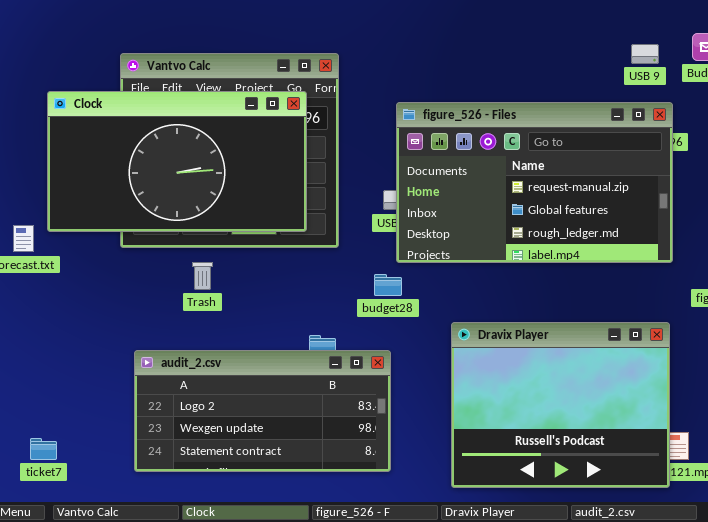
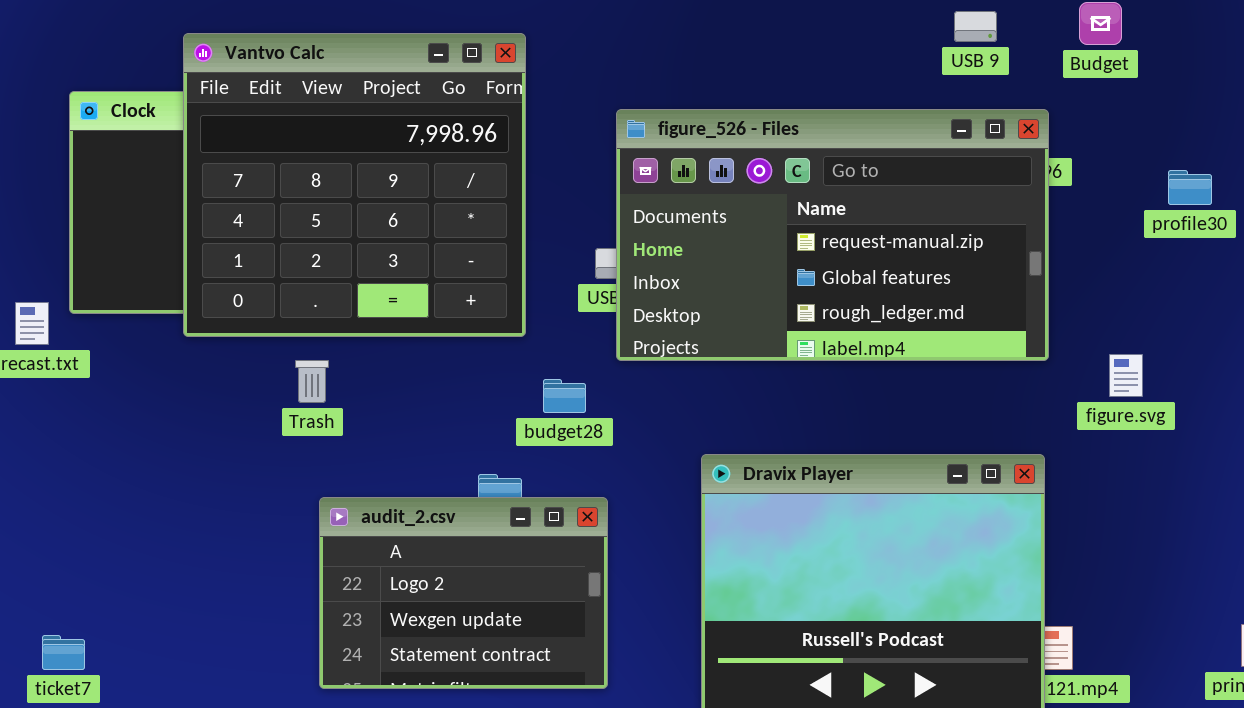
USB 9: [631,44,659,64] -> [954,11,997,42], moved
Vantvo Calc: [120,53,339,248] -> [183,33,526,337], raised
budget28: [374,274,402,296] -> [543,379,586,413], moved
audit_2.csv: [134,350,391,472] -> [319,497,608,689], resized

